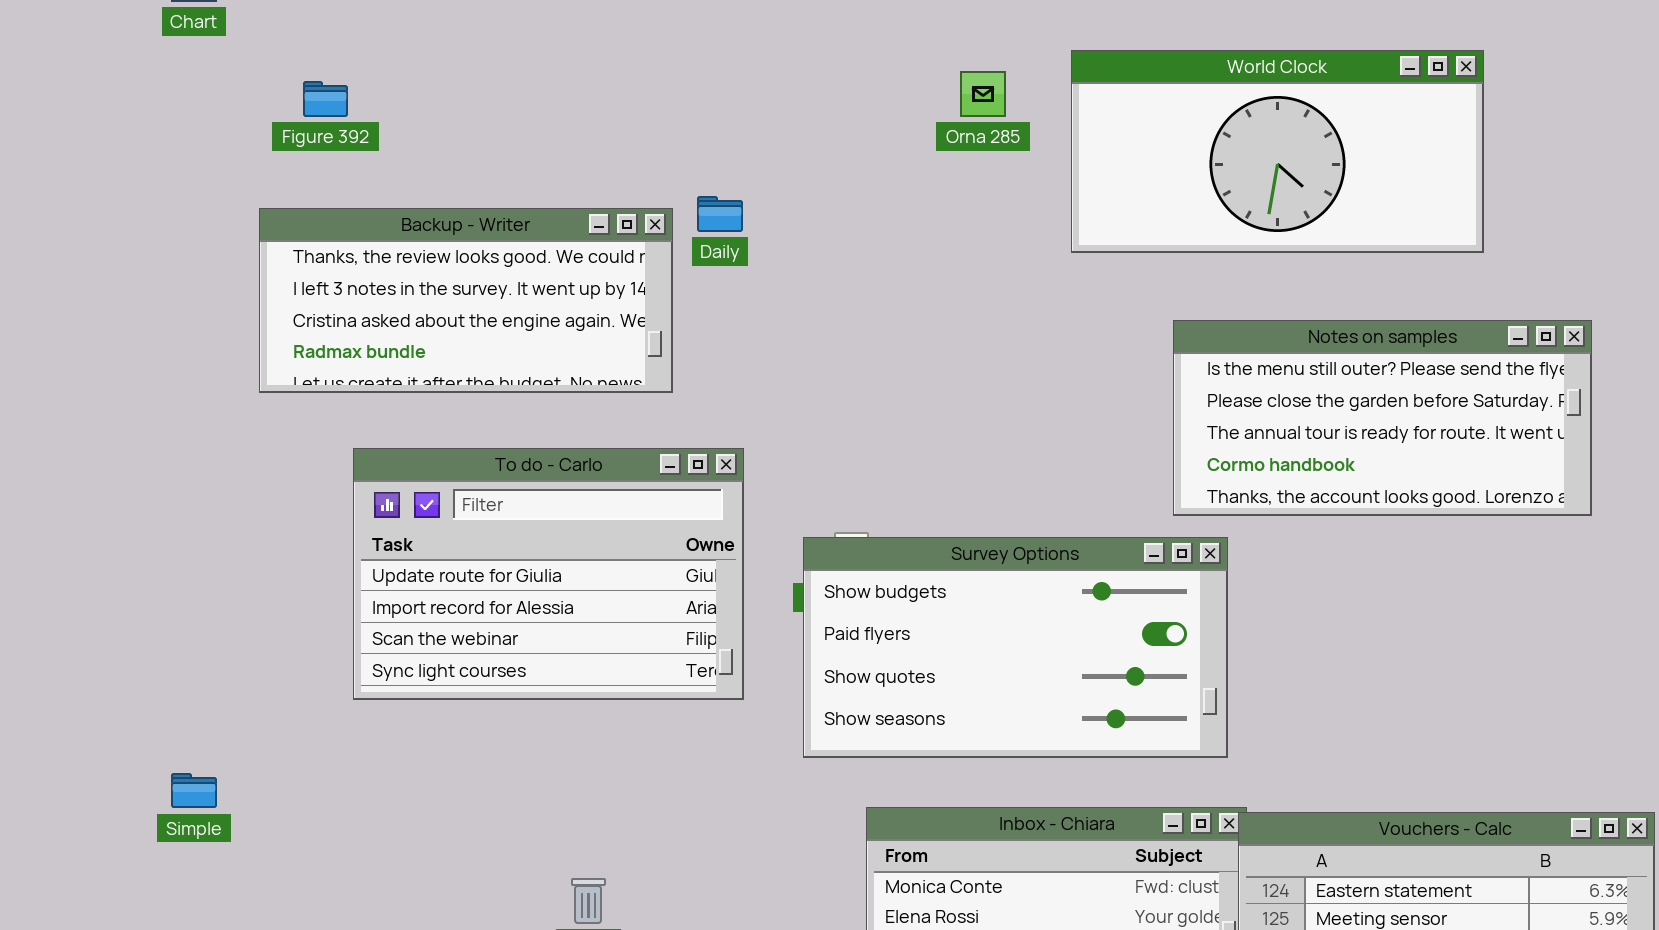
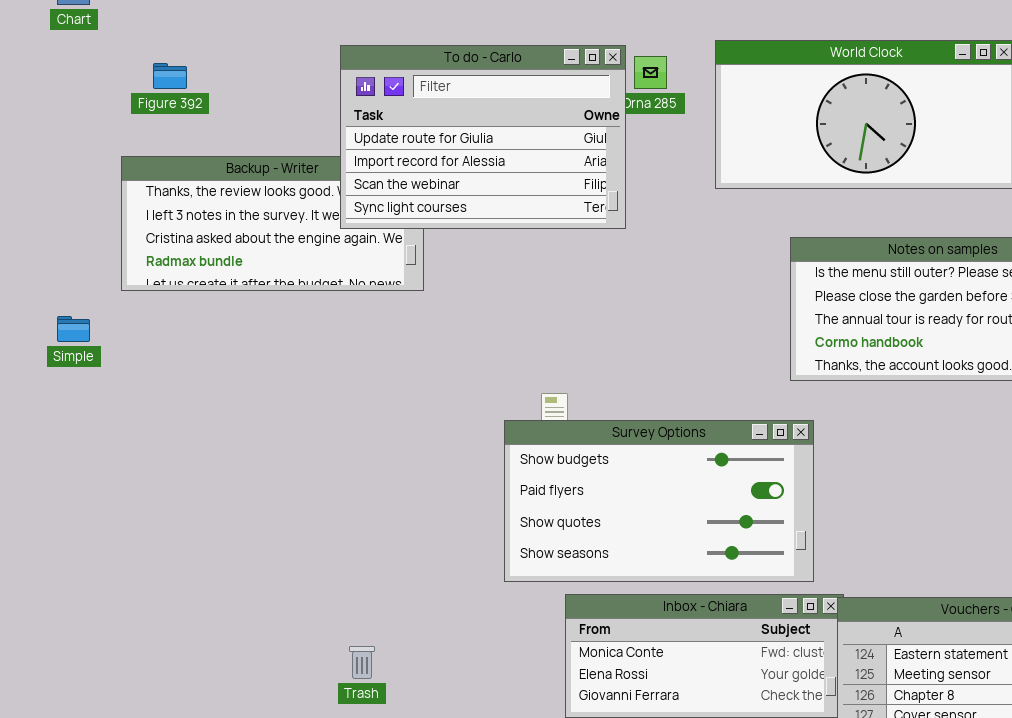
To do - Carlo: [353,448,744,700] -> [340,45,626,229], moved
Survey Options: [803,537,1228,758] -> [504,420,814,582], moved
Simple: [171,773,217,808] -> [57,316,90,342], moved

